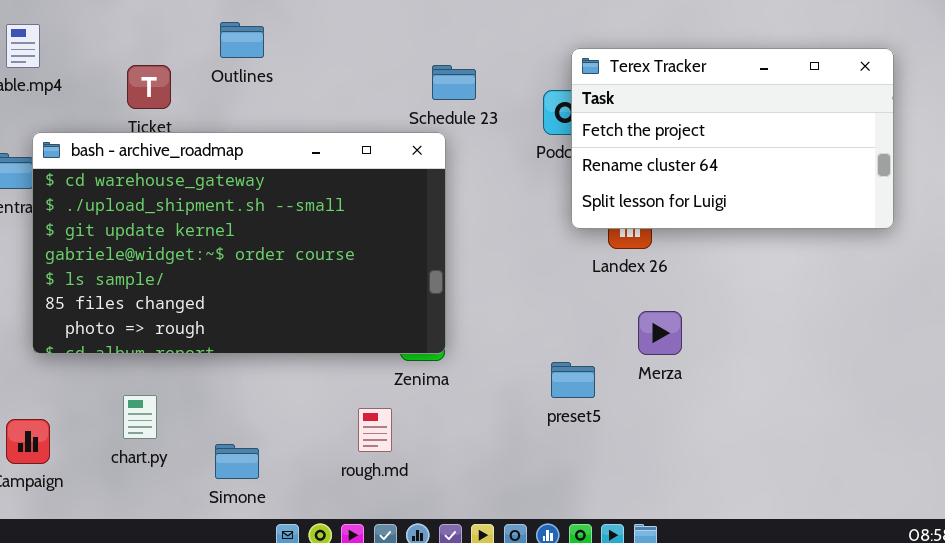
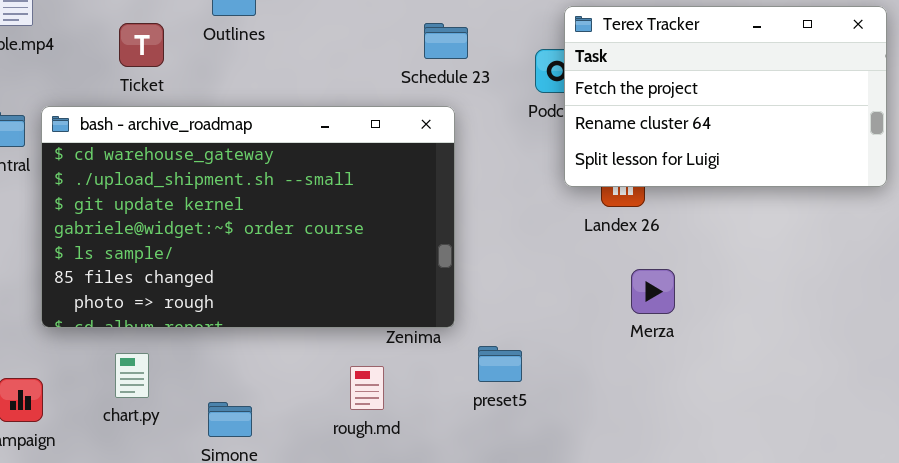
bash - archive_roadmap: [32,132,446,354] -> [41,106,455,328], moved
preset5: [551,362,595,398] -> [478,346,522,382], moved

